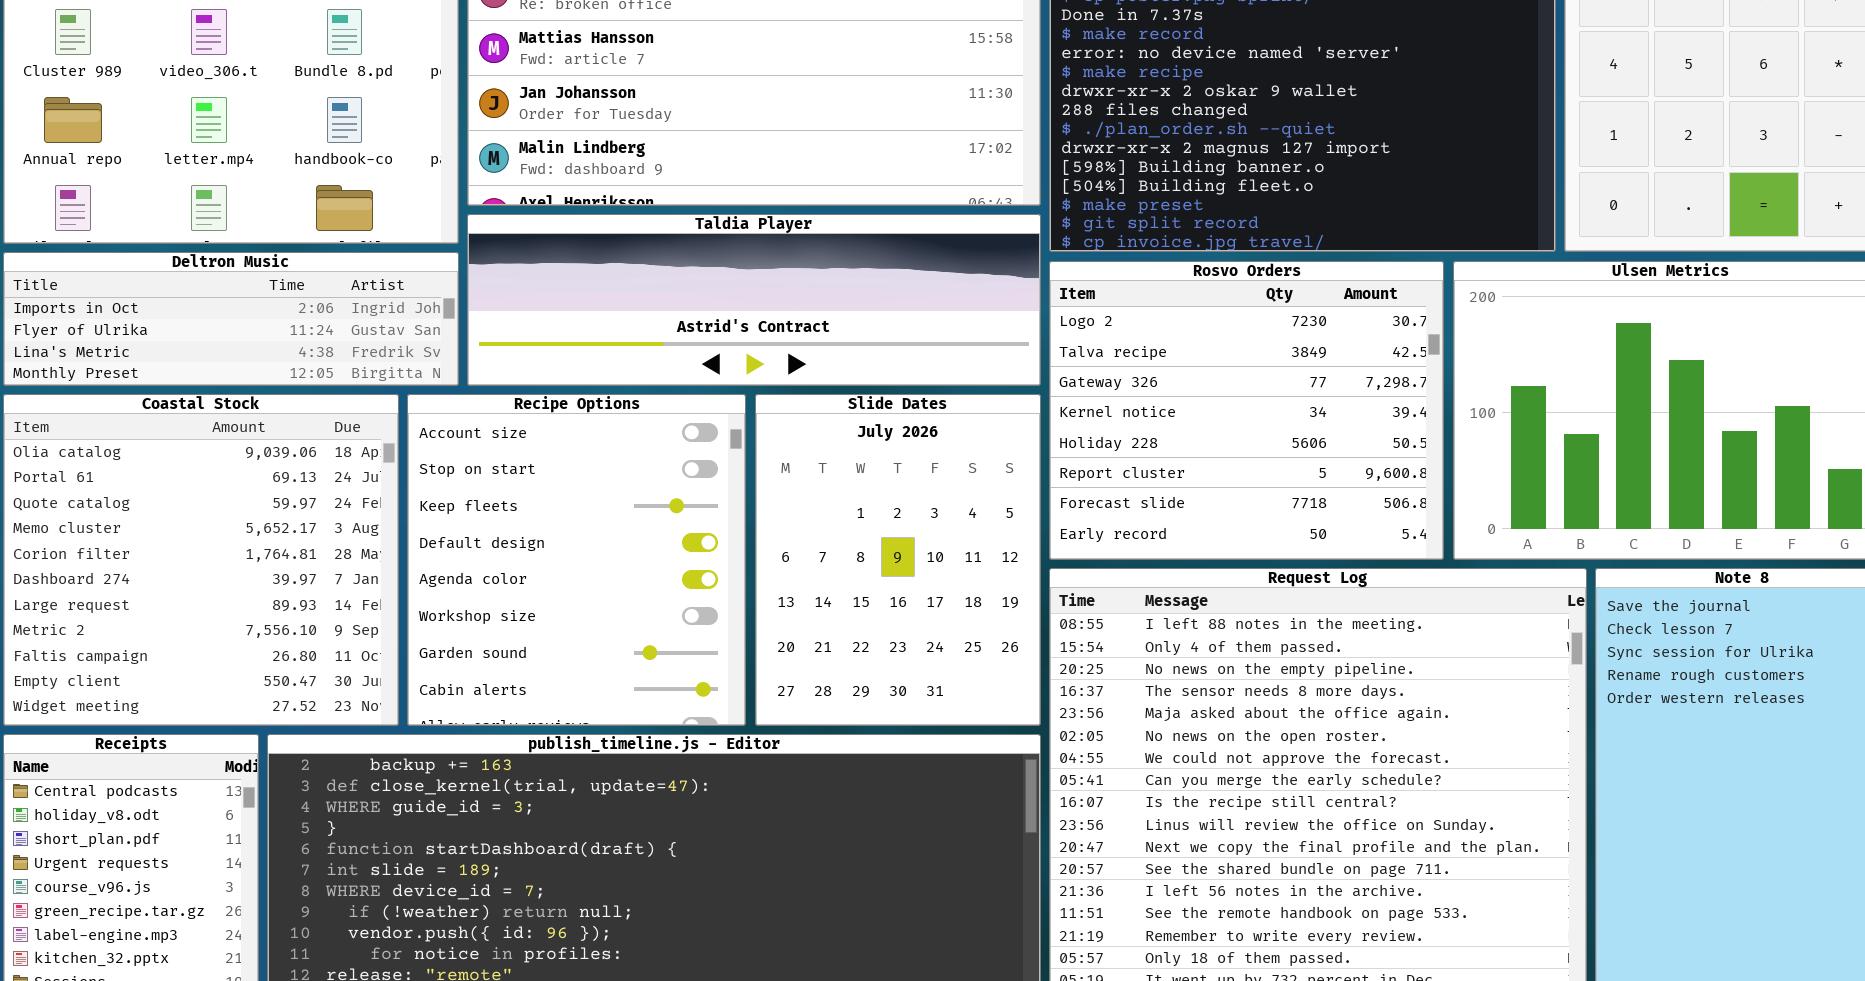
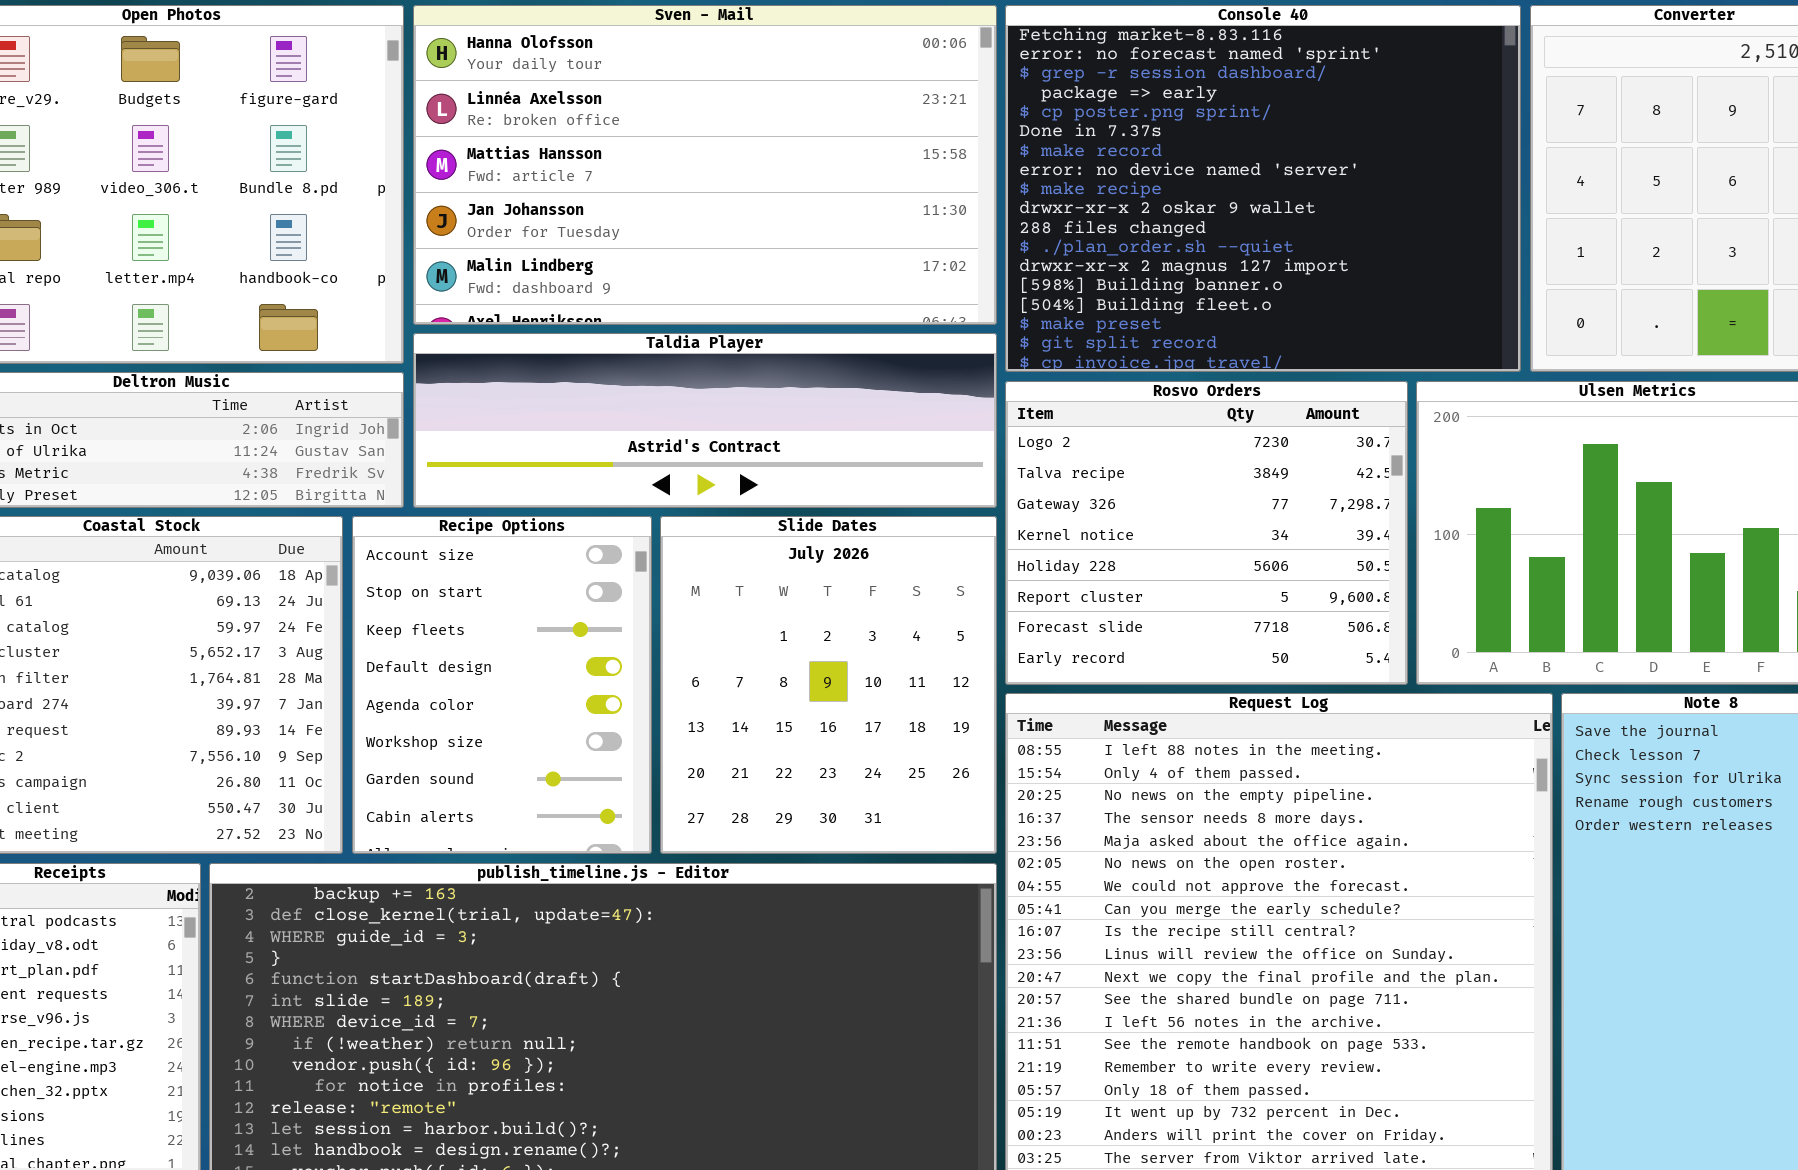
Recipe Options: [407,394,746,726] -> [352,516,652,854], resized
Slide Dates: [755,394,1041,726] -> [660,516,997,854], resized

